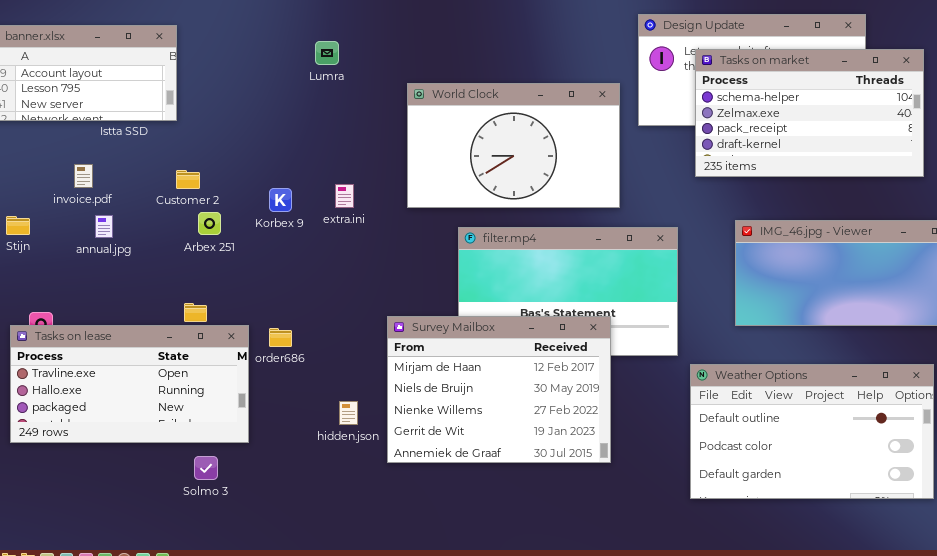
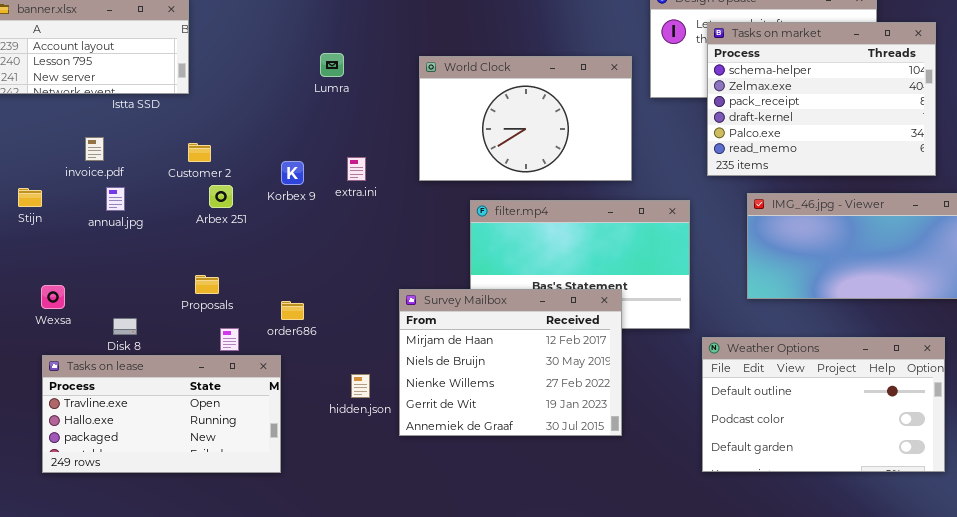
Lumra: [315,41,339,65] -> [320,53,344,77], moved
Tasks on market: [695,49,924,177] -> [707,22,936,176], resized
Tasks on lease: [10,325,249,443] -> [42,355,281,473], moved

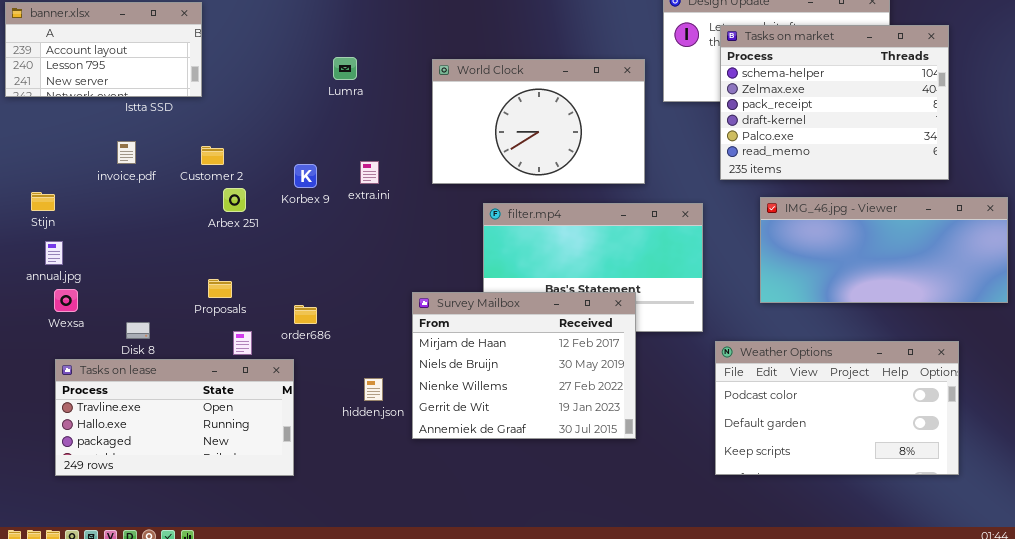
invoice.pdf: [85,137,104,161] -> [117,141,136,164], moved
annual.jpg: [106,187,125,211] -> [45,241,63,265], moved
Weather Options: [702,337,945,472] -> [715,341,959,475], scrolled down 1 row

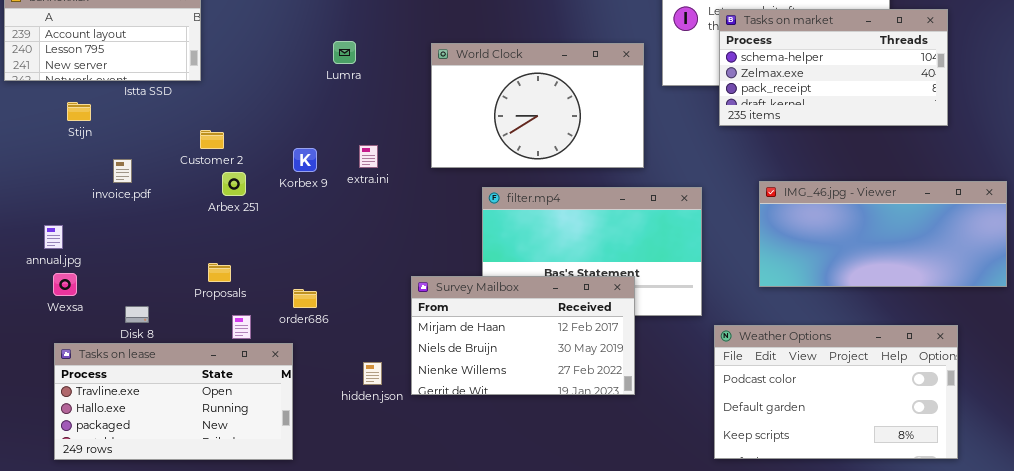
Tasks on market: [720,25,949,180] -> [719,9,948,126], resized
invoice.pdf: [117,141,136,164] -> [113,159,132,183], moved
Stijn: [31,192,55,211] -> [67,102,91,121], moved
Survey Mailbox: [412,292,636,439] -> [411,276,635,395], resized

